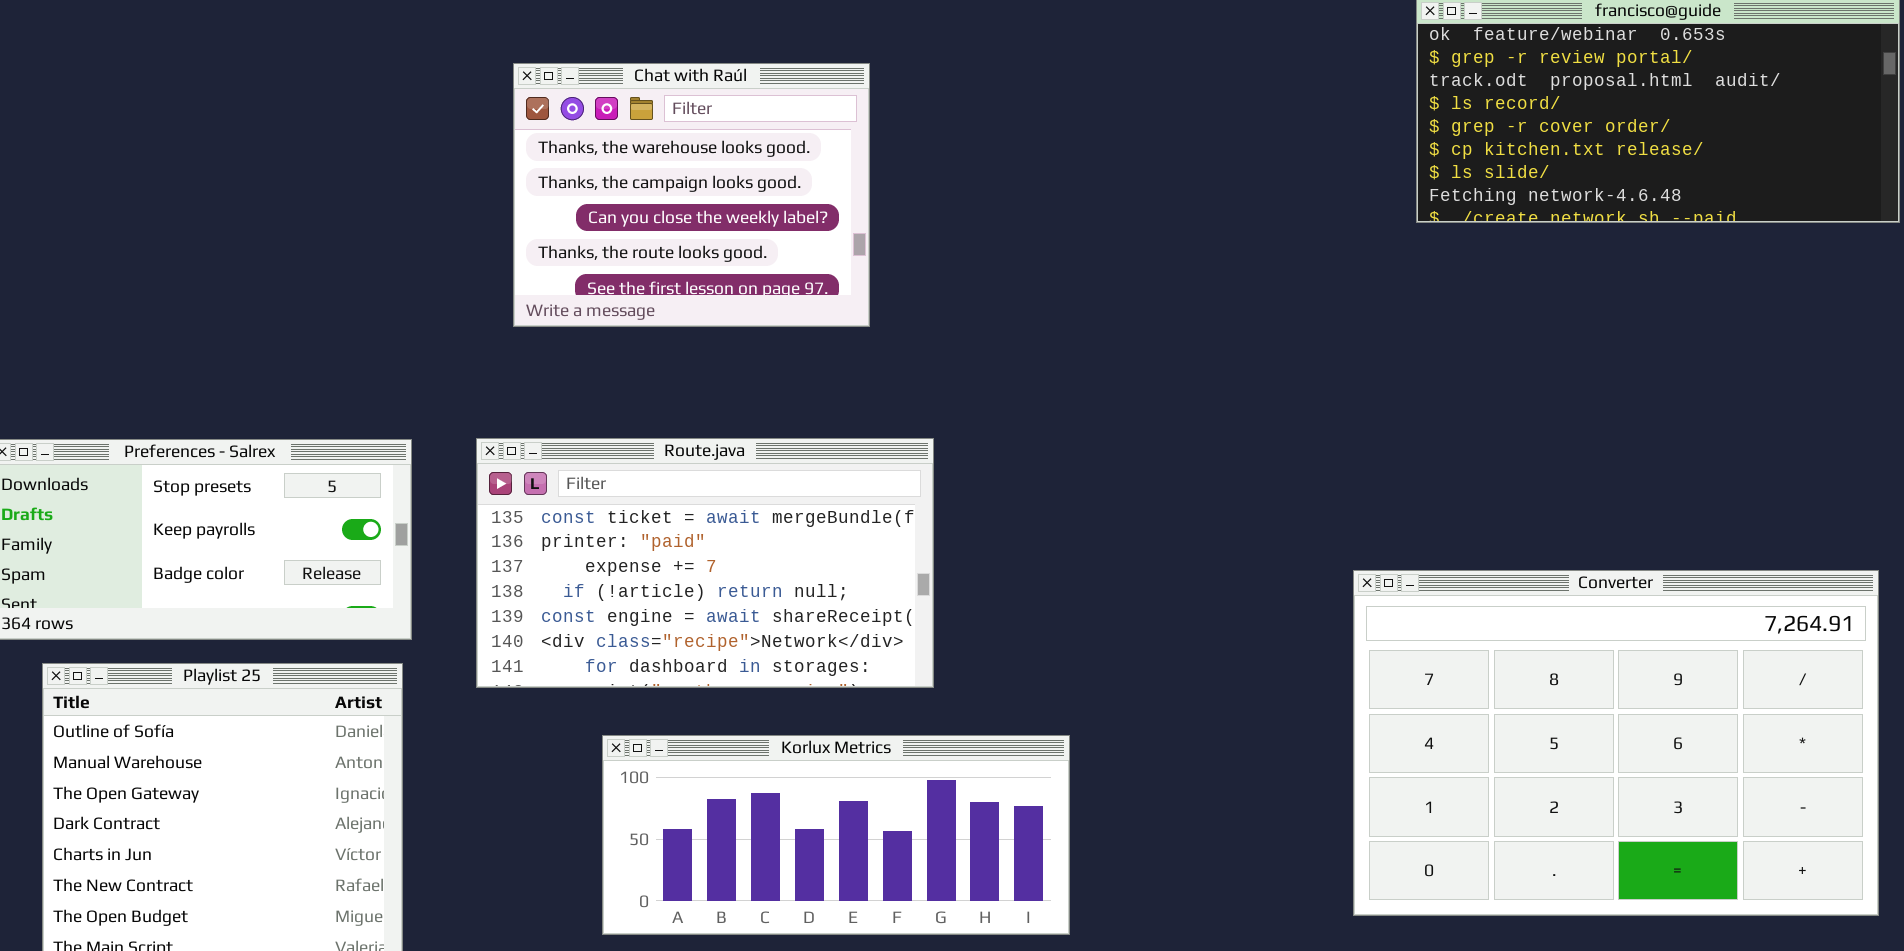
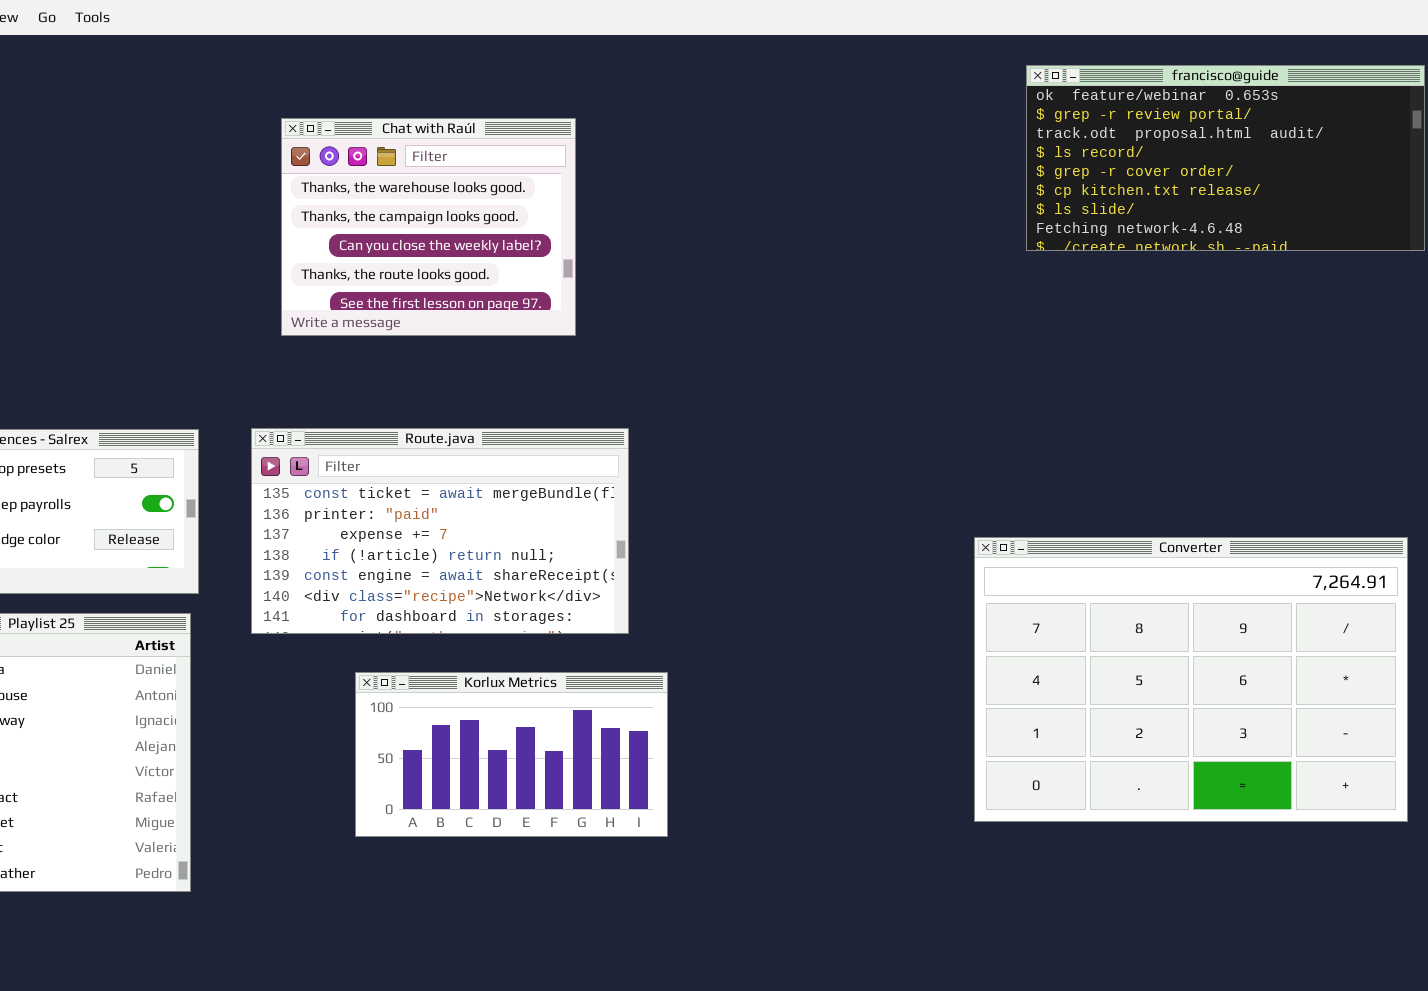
Korlux Metrics: [602,735,1070,935] -> [355,672,668,837], resized

